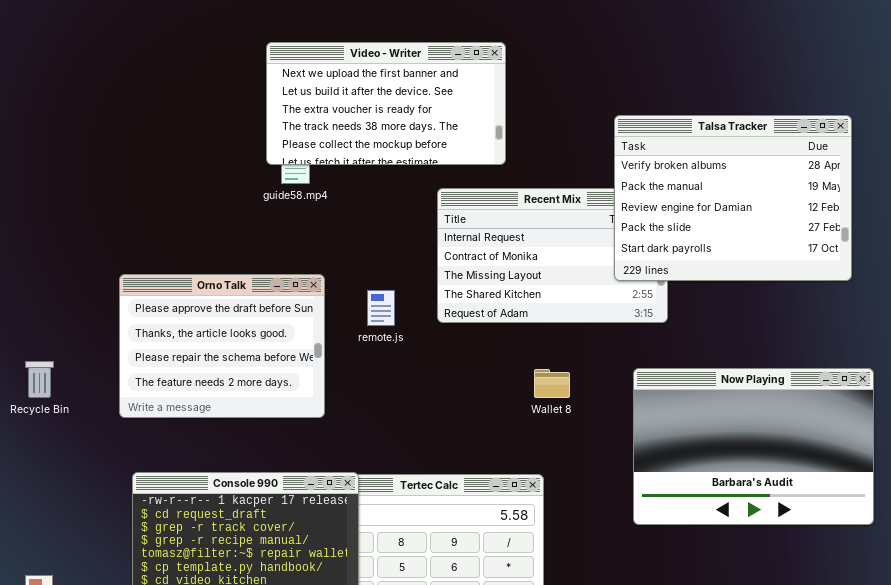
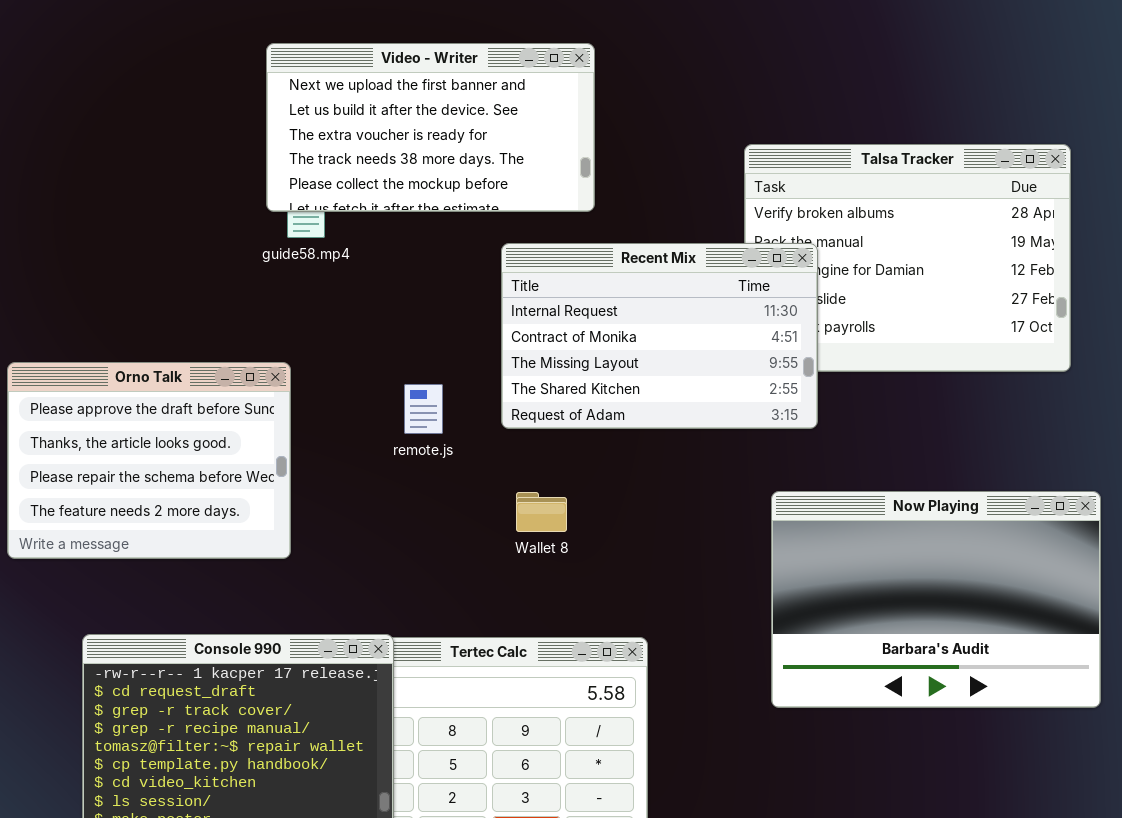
Recent Mix: [437,188,668,323] -> [501,243,818,429], raised
Orno Talk: [119,274,325,418] -> [7,362,291,559], moved
Wallet 8: [534,369,570,398] -> [516,492,567,532], moved

